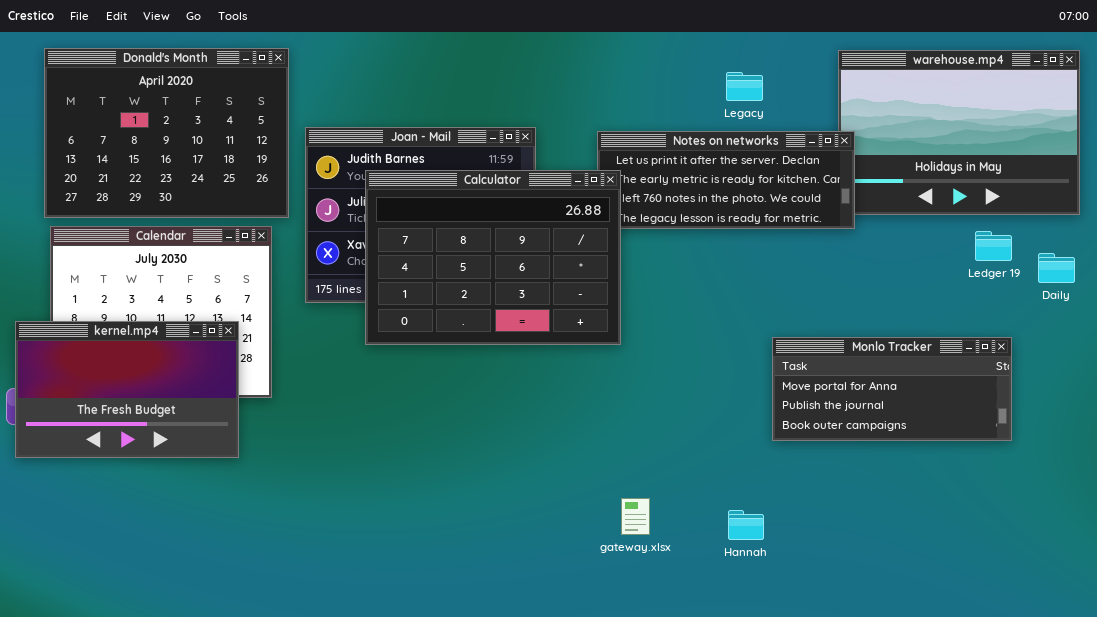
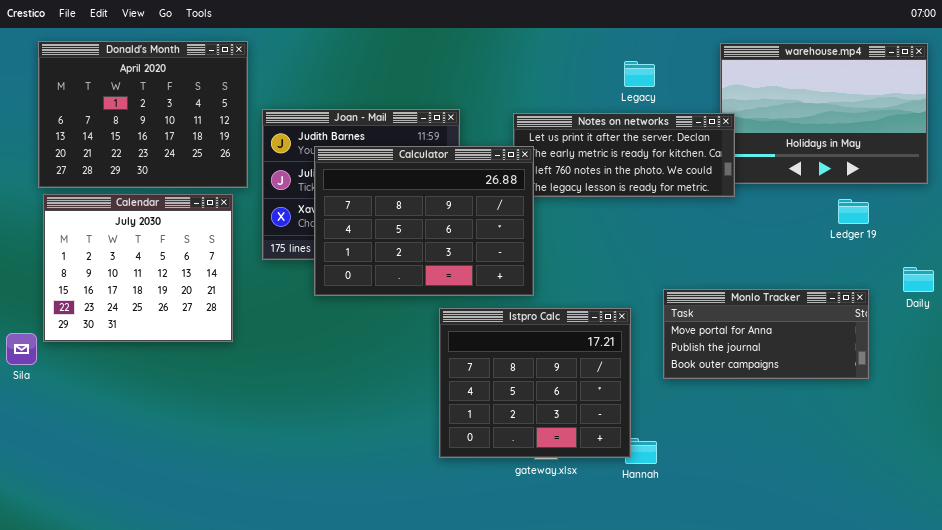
Daily: [1038,253,1075,283] -> [903,267,934,292], moved
kernel.mp4: [15,321,239,458] -> none, closed
Istpro Calc: none -> [439,308,631,458], opened

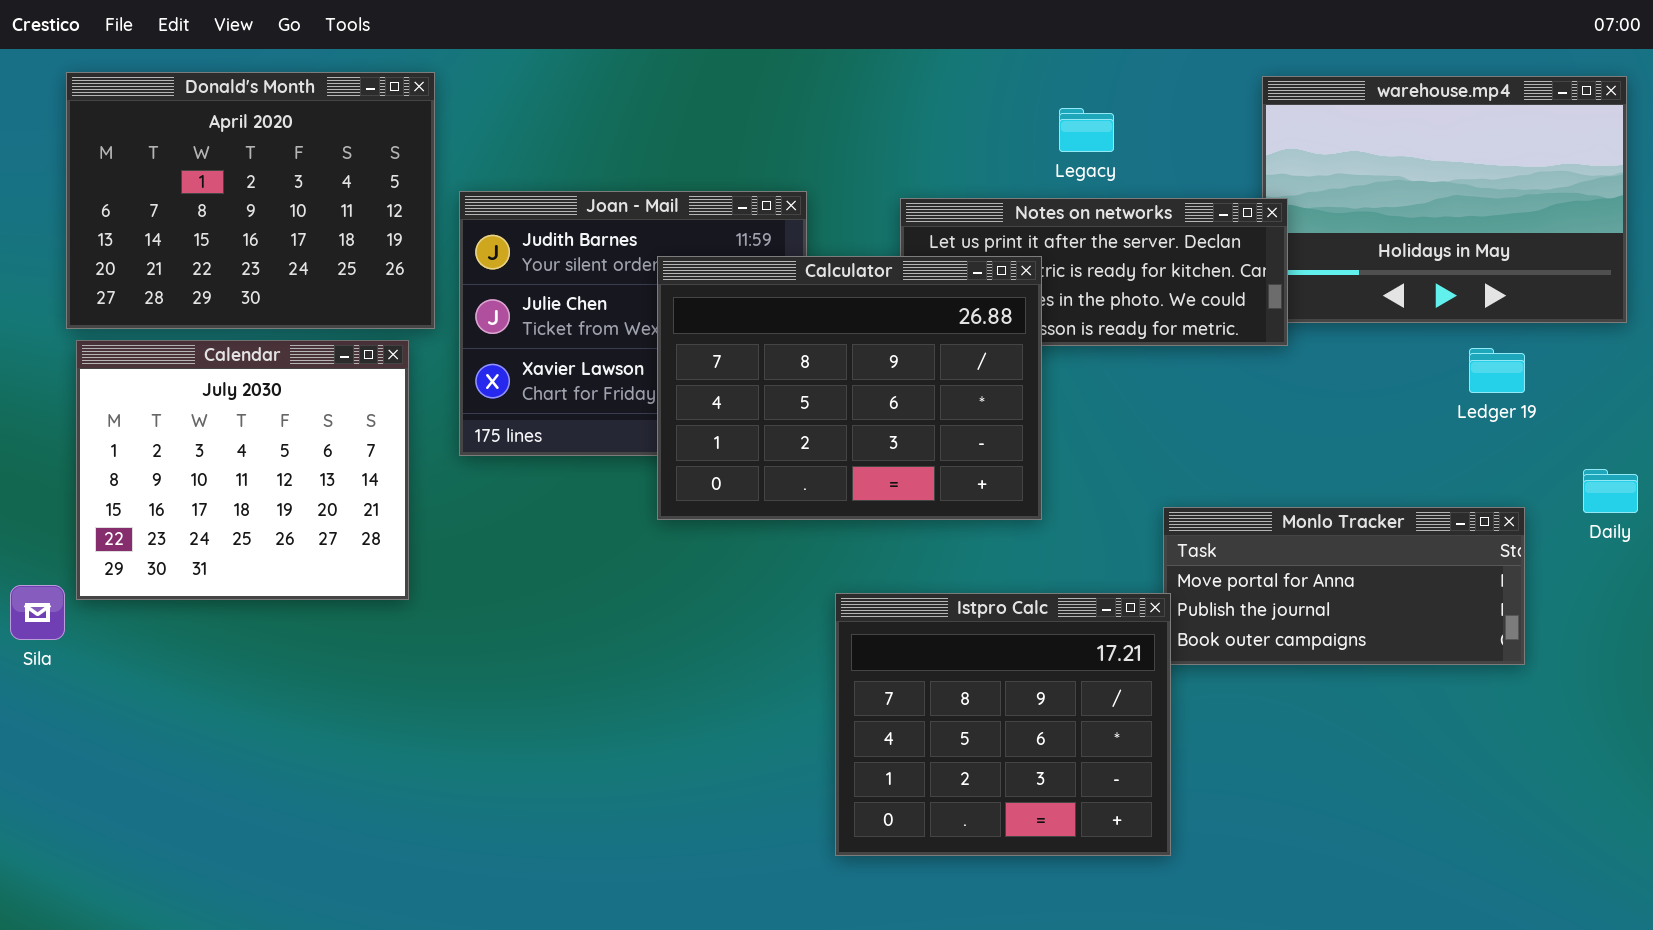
Legacy: [624,61,655,87] -> [1059,108,1114,152], moved
Calculator: [314,146,534,296] -> [657,256,1042,520], moved
Istpro Calc: [439,308,631,458] -> [835,593,1171,856], moved

